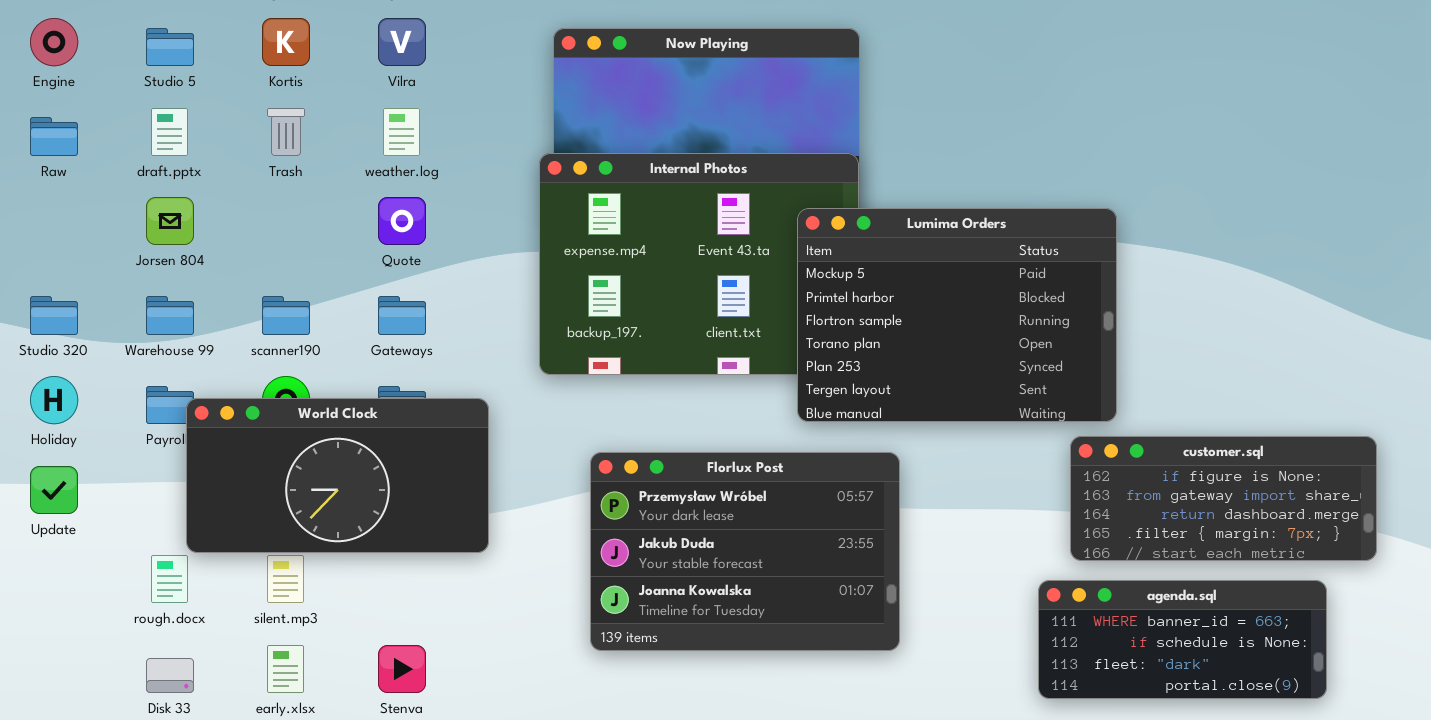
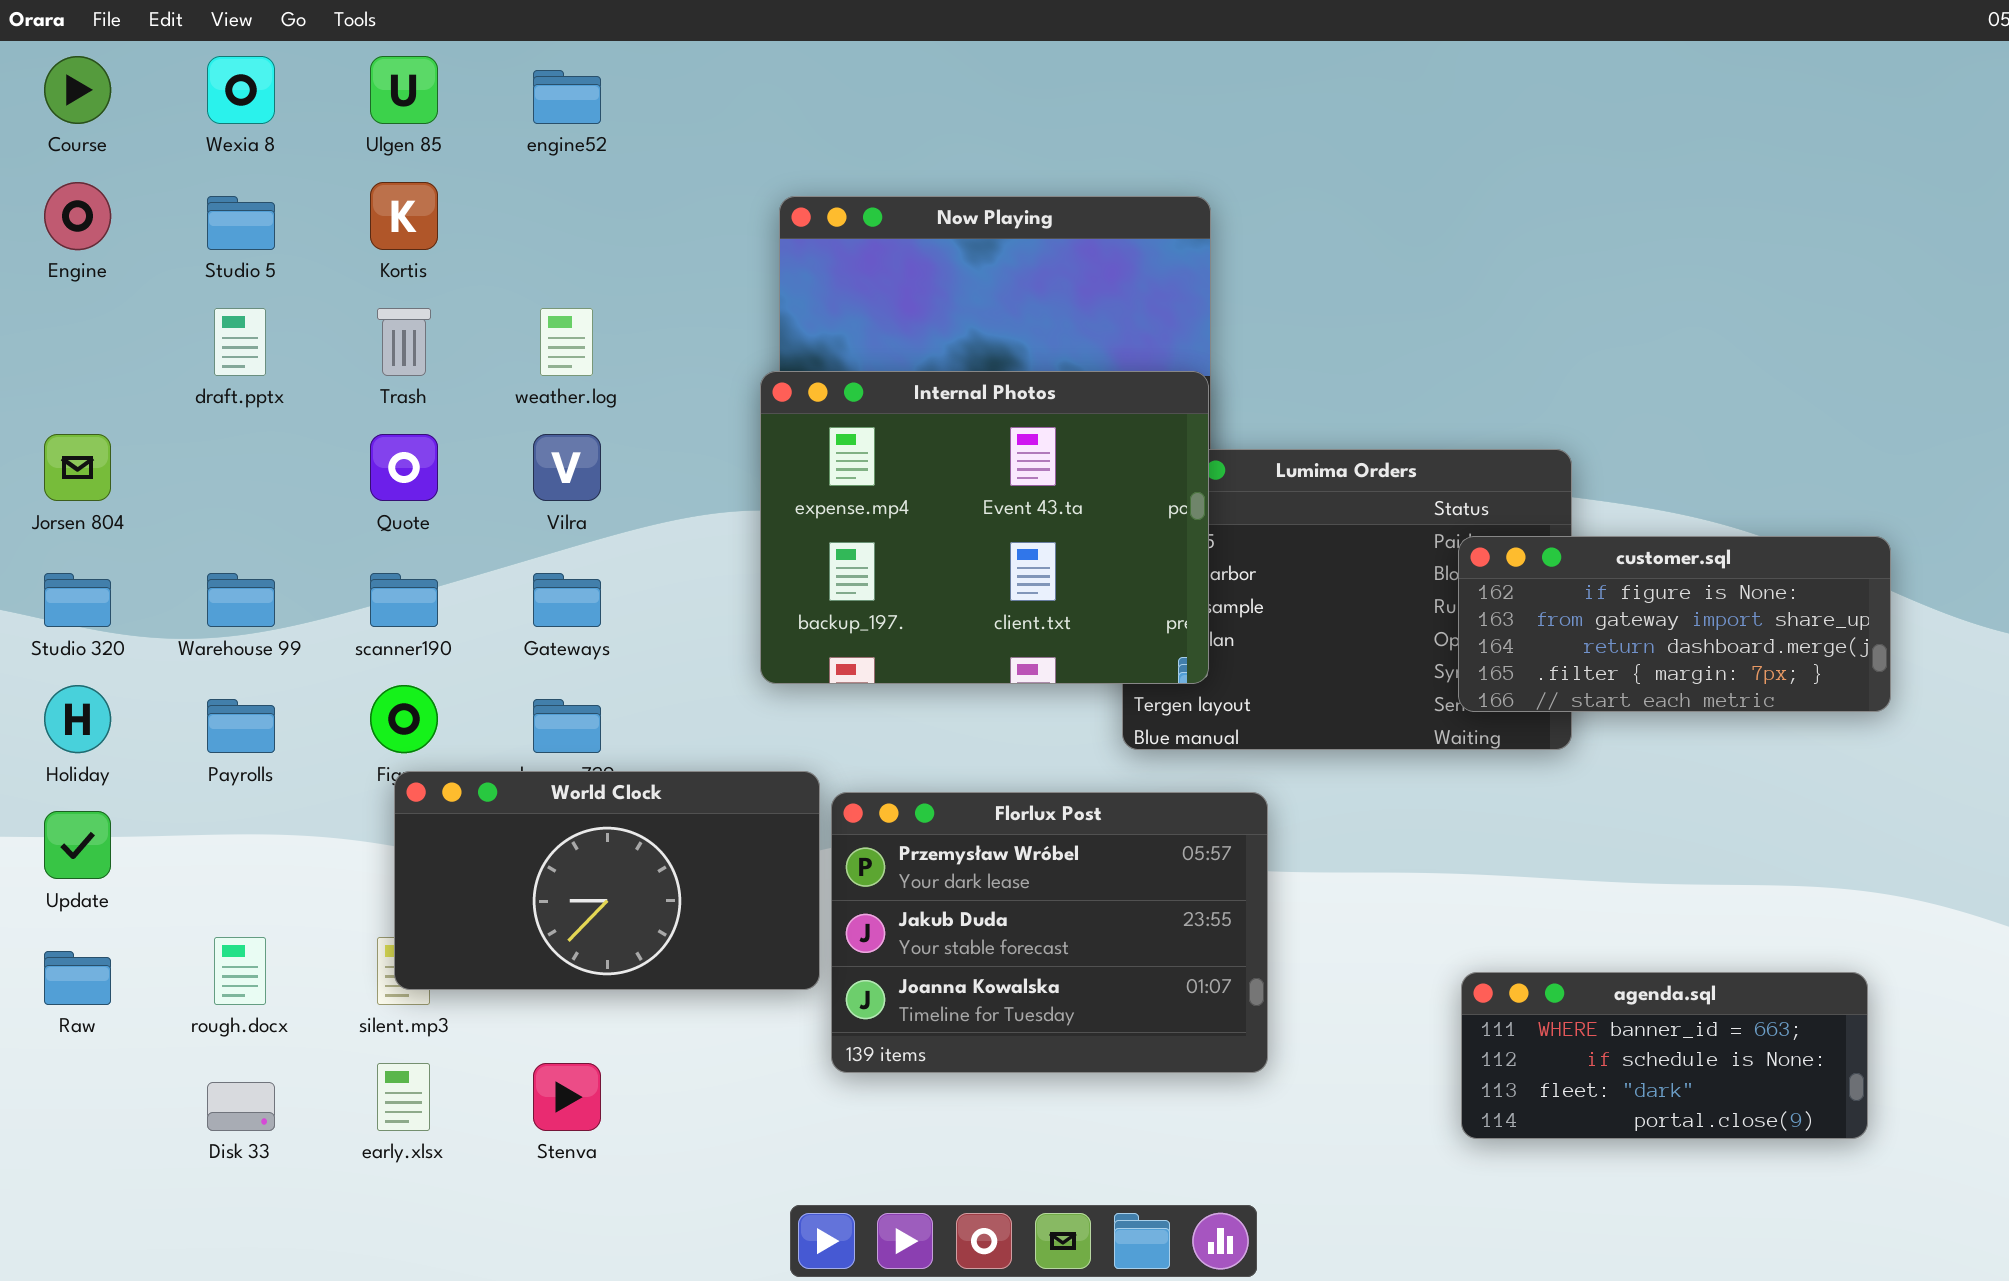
Vilra: [378,18,426,66] -> [533,434,601,501], moved
Raw: [30,117,78,156] -> [44,951,111,1005], moved
Internal Photos: [539,153,859,375] -> [760,371,1209,684], raised
Jorsen 804: [146,197,194,245] -> [44,434,111,501], moved
Quote: [378,197,426,245] -> [370,434,438,501], moved
World Clock: [186,398,489,553] -> [394,771,820,990], moved
customer.sql: [1070,436,1377,561] -> [1458,536,1891,712], moved

